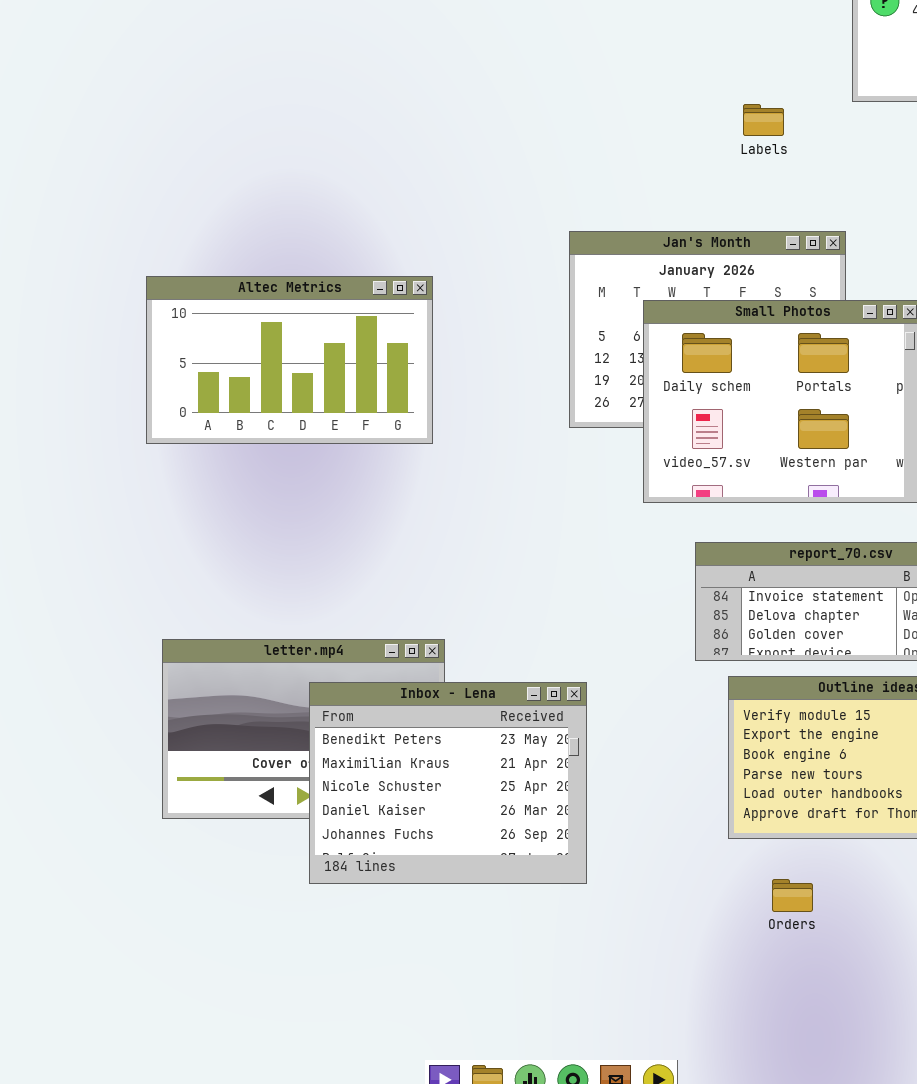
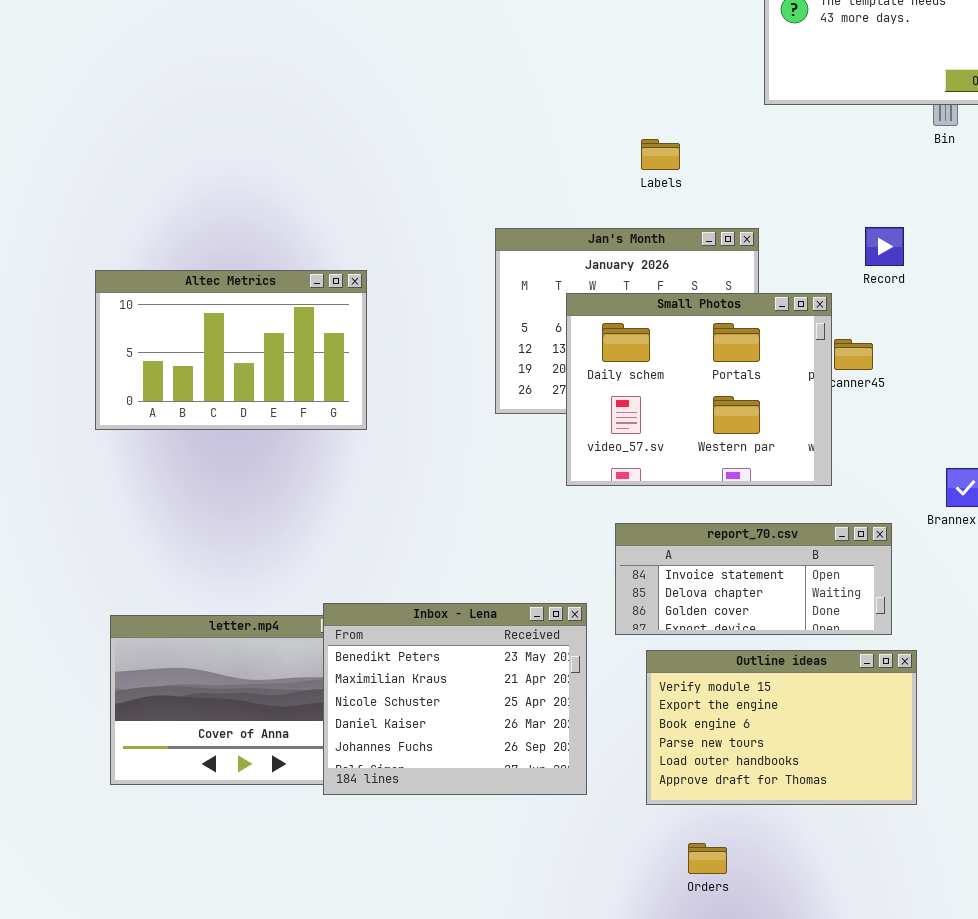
Labels: [743,104,784,136] -> [641,139,680,170], moved
Inbox - Lena: [309,682,587,884] -> [323,603,587,795], moved

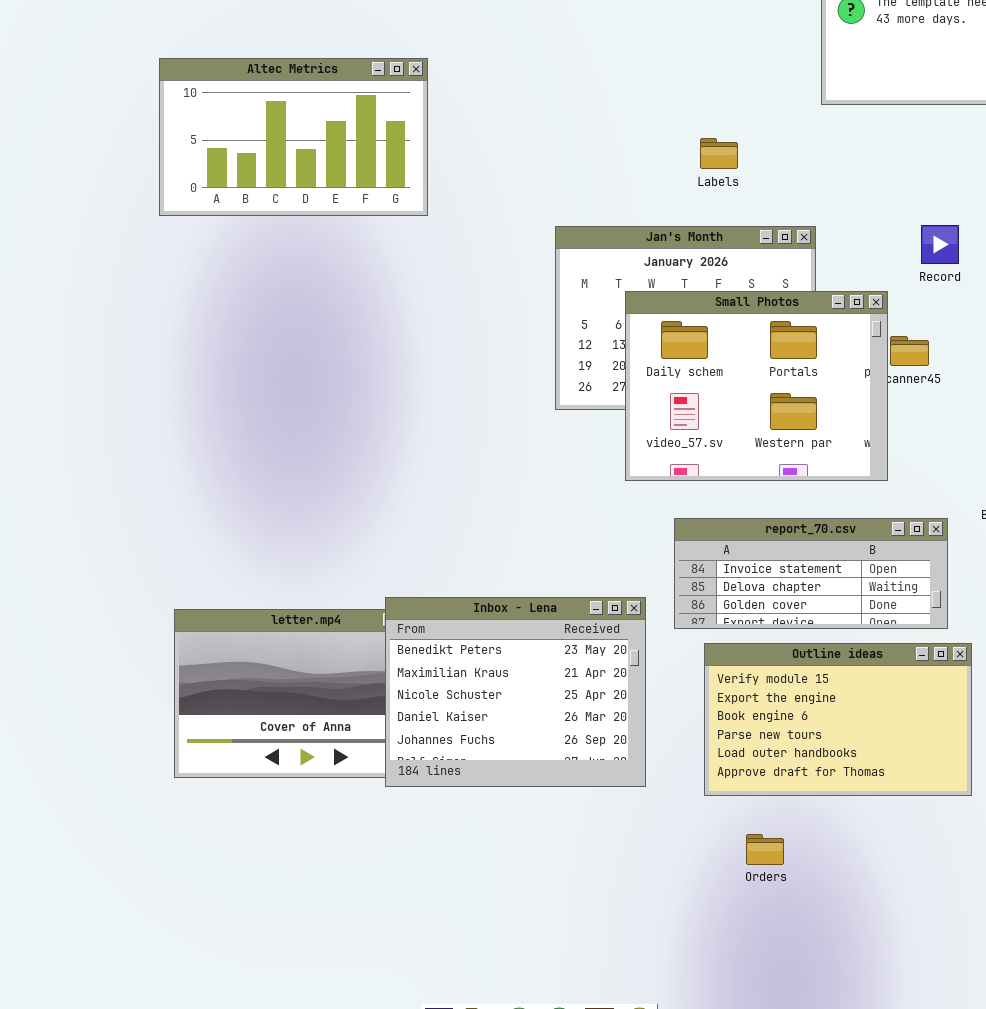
Altec Metrics: [95,270,367,430] -> [159,58,428,216], moved

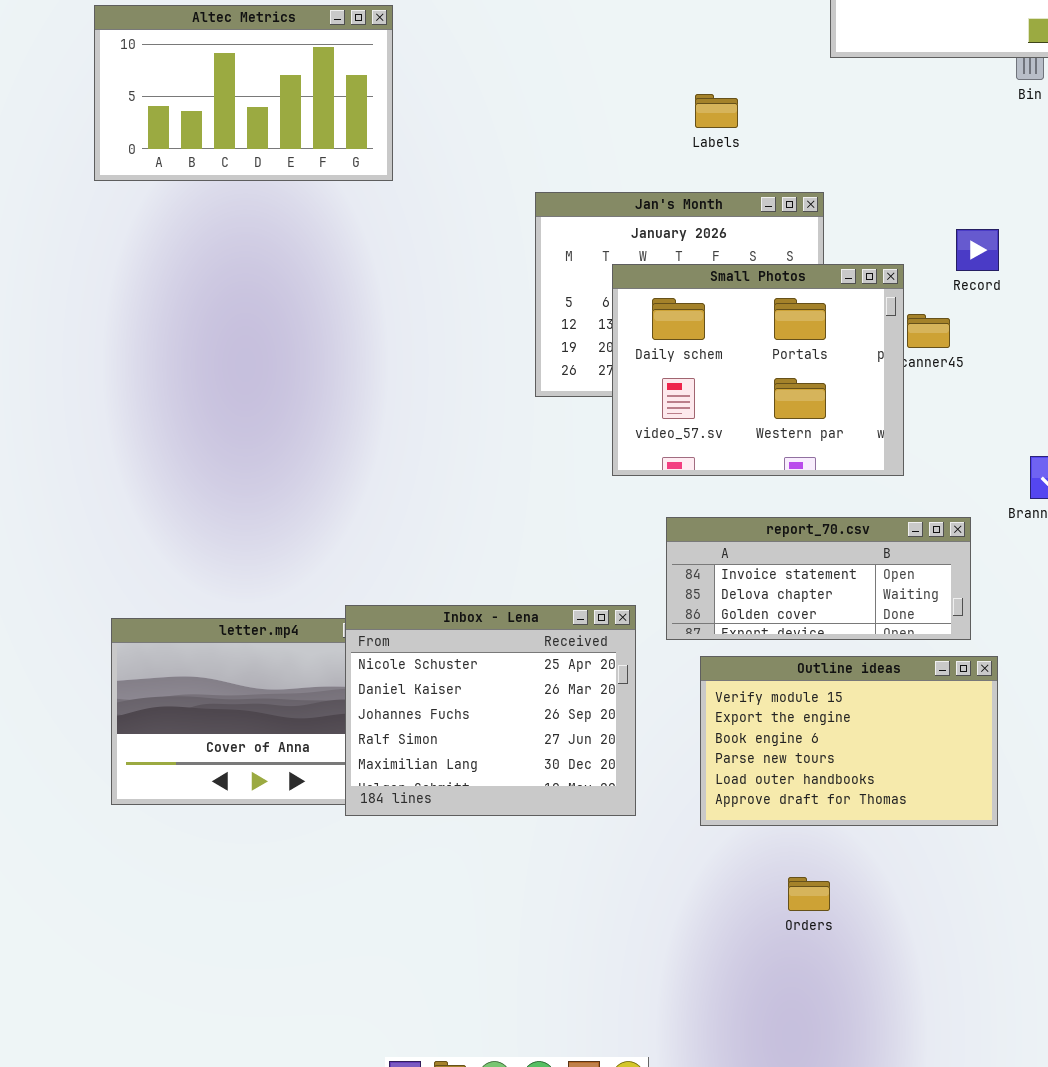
Record: [921,225,959,264] -> [956,229,999,271], moved
Inbox - Lena: [385,597,646,787] -> [345,605,636,816], scrolled down 2 rows
Orders: [746,834,784,865] -> [788,877,830,911], moved

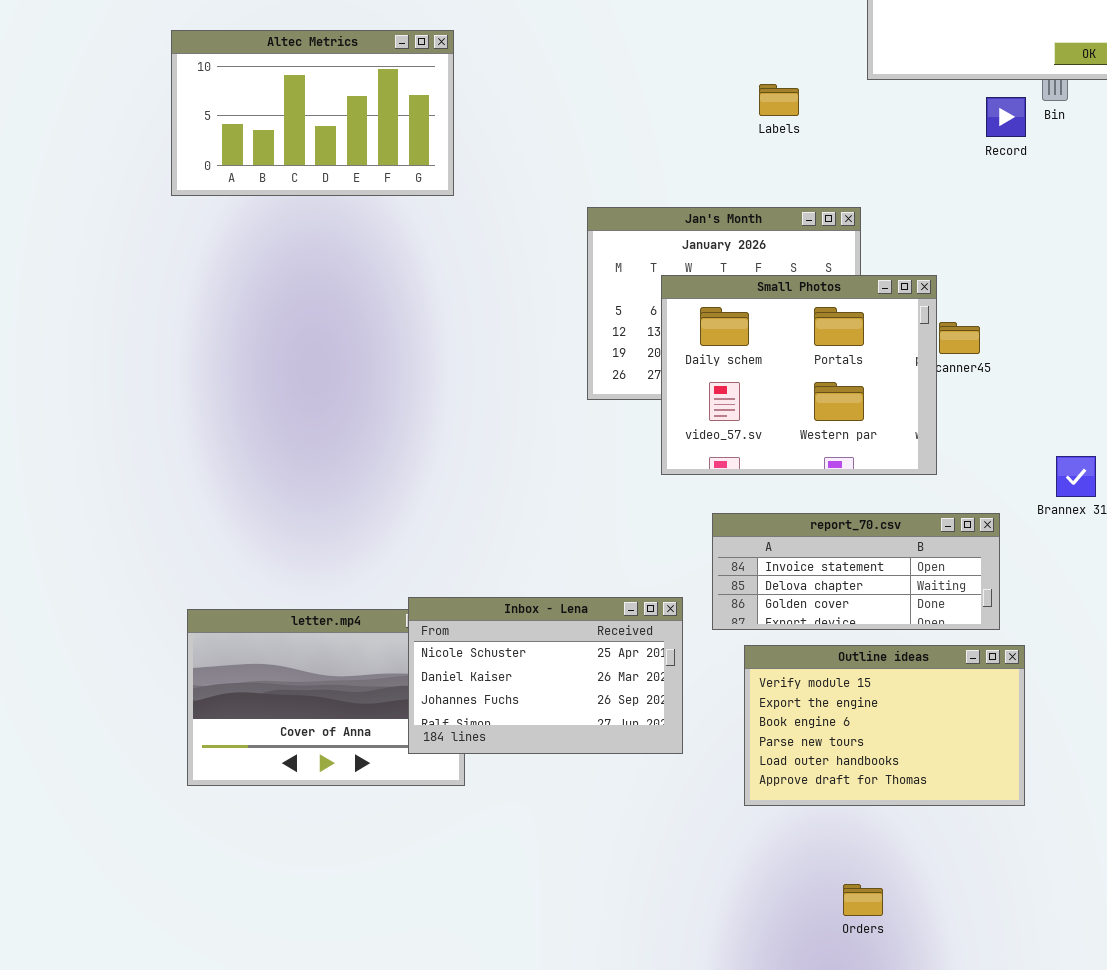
Labels: [695,94,738,128] -> [759,84,799,116], moved
Record: [956,229,999,271] -> [986,97,1026,137], moved
Inbox - Lena: [345,605,636,816] -> [408,597,683,754], resized
Orders: [788,877,830,911] -> [843,884,883,916], moved

